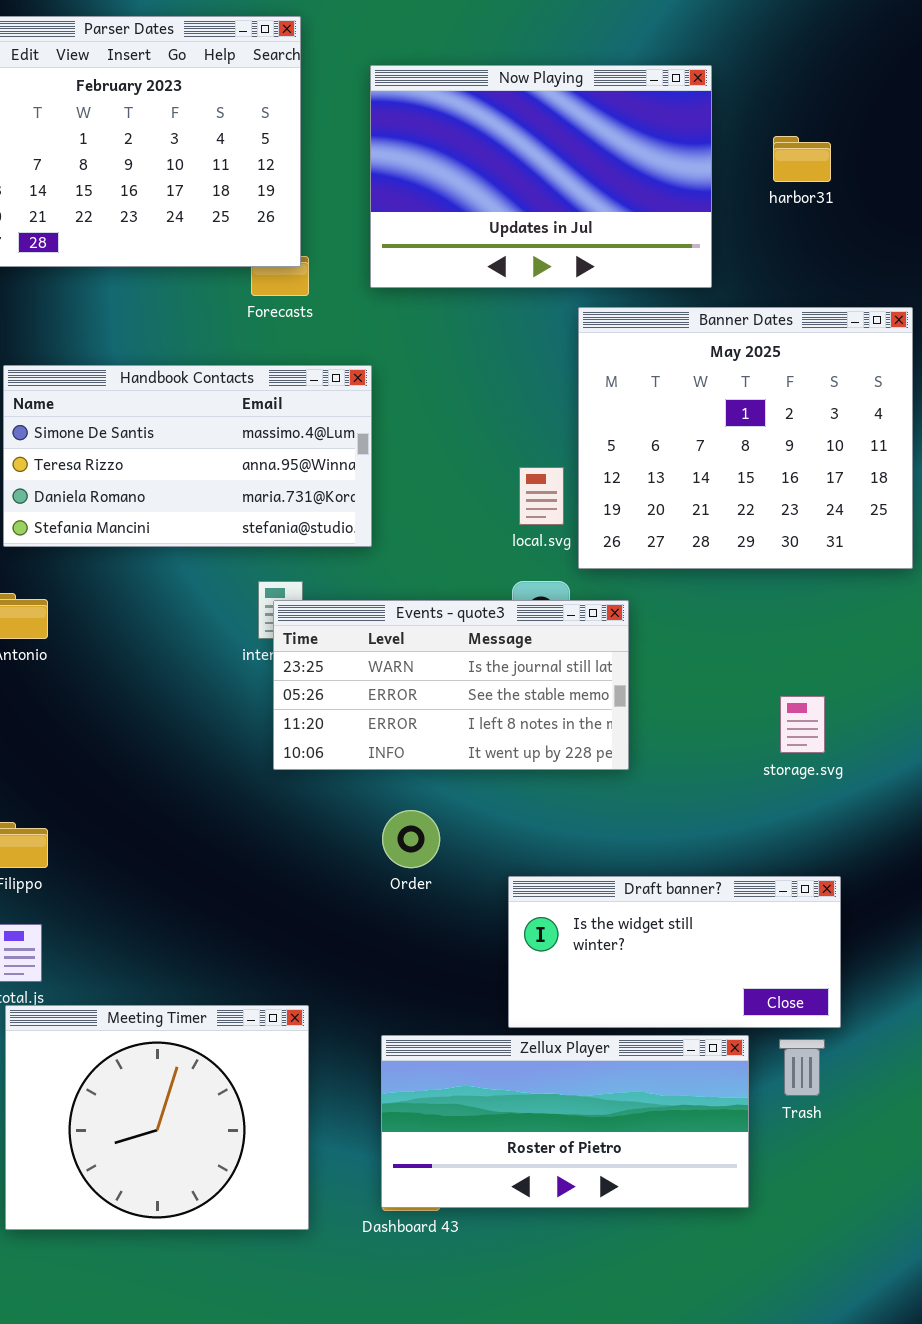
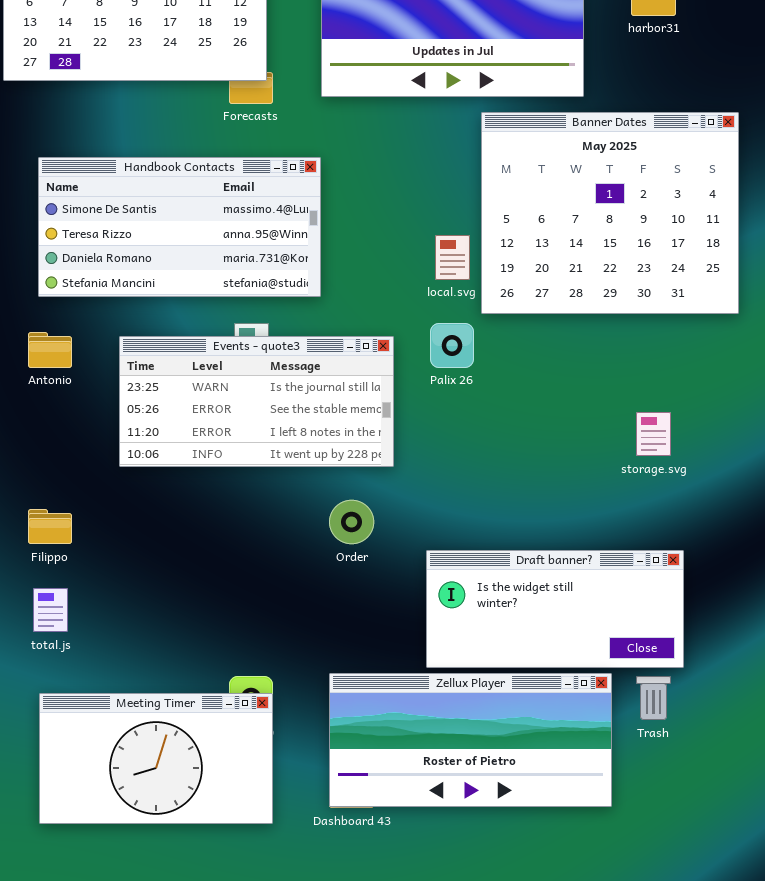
Events - quote3: [273,600,629,770] -> [119,336,394,467], moved
Meeting Timer: [5,1005,309,1230] -> [39,693,273,824], resized

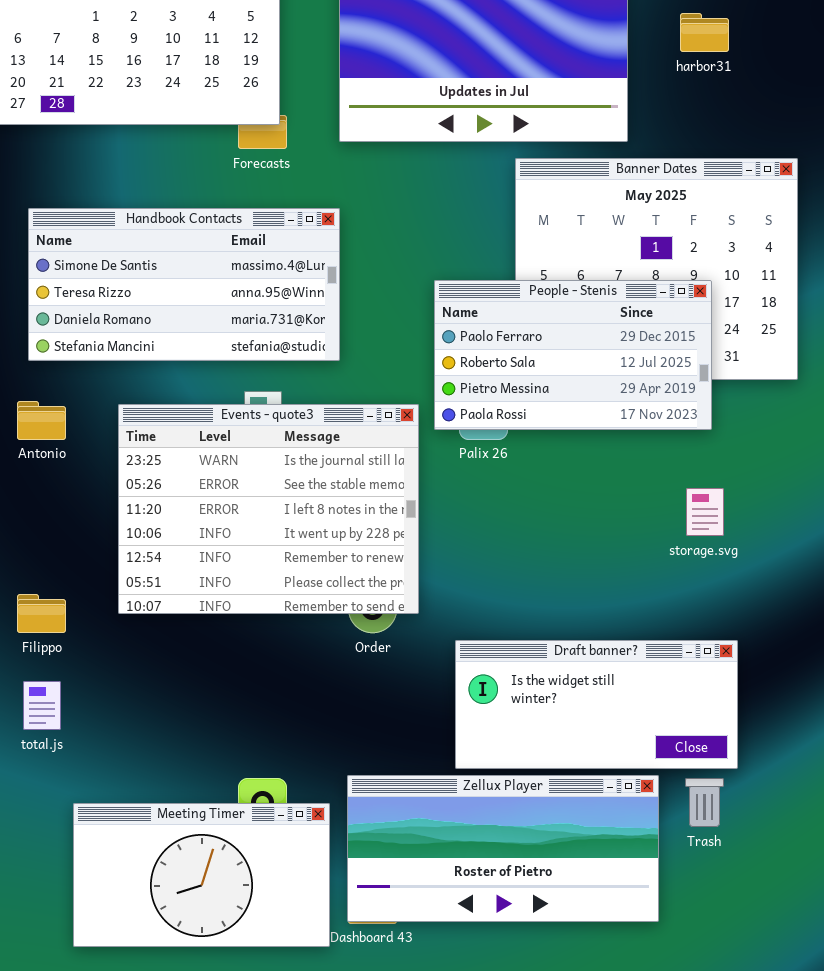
People - Stenis: none -> [434,280,712,430], opened
Events - quote3: [119,336,394,467] -> [118,404,419,614], resized
Meeting Timer: [39,693,273,824] -> [73,803,330,947], moved

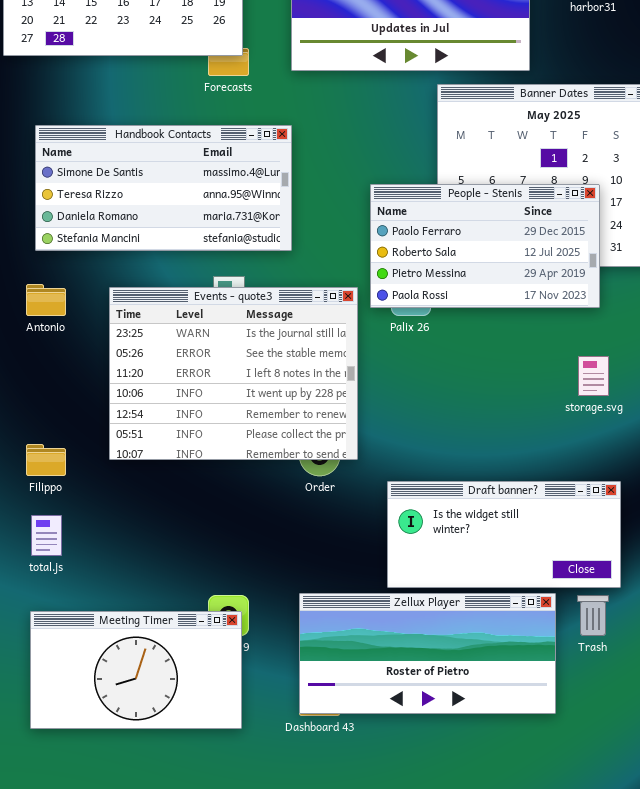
Meeting Timer: [73,803,330,947] -> [30,611,242,729], moved

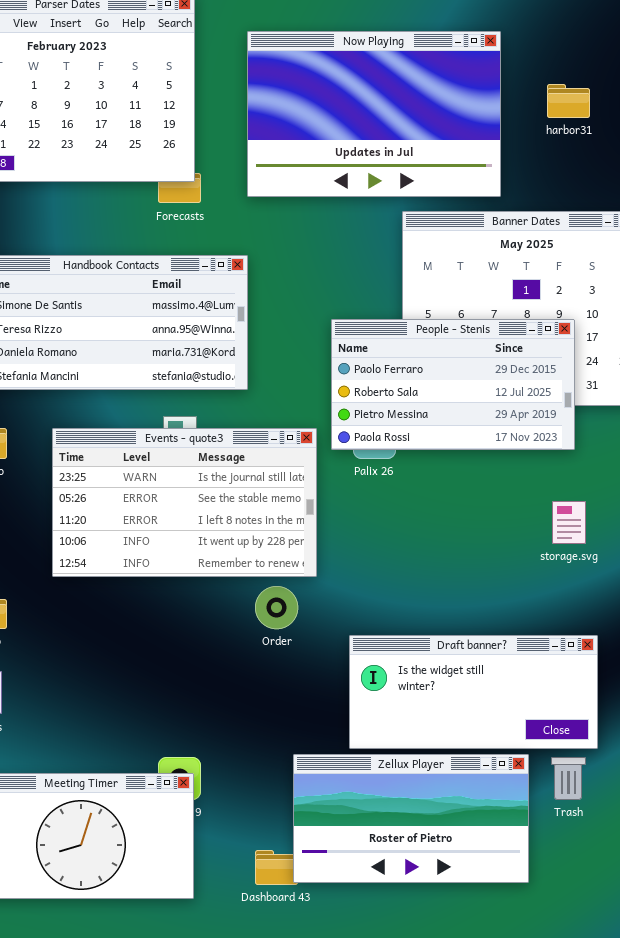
Events - quote3: [109,287,358,460] -> [52,428,317,577], resized
Zellux Player: [299,593,556,714] -> [293,754,529,883], resized

